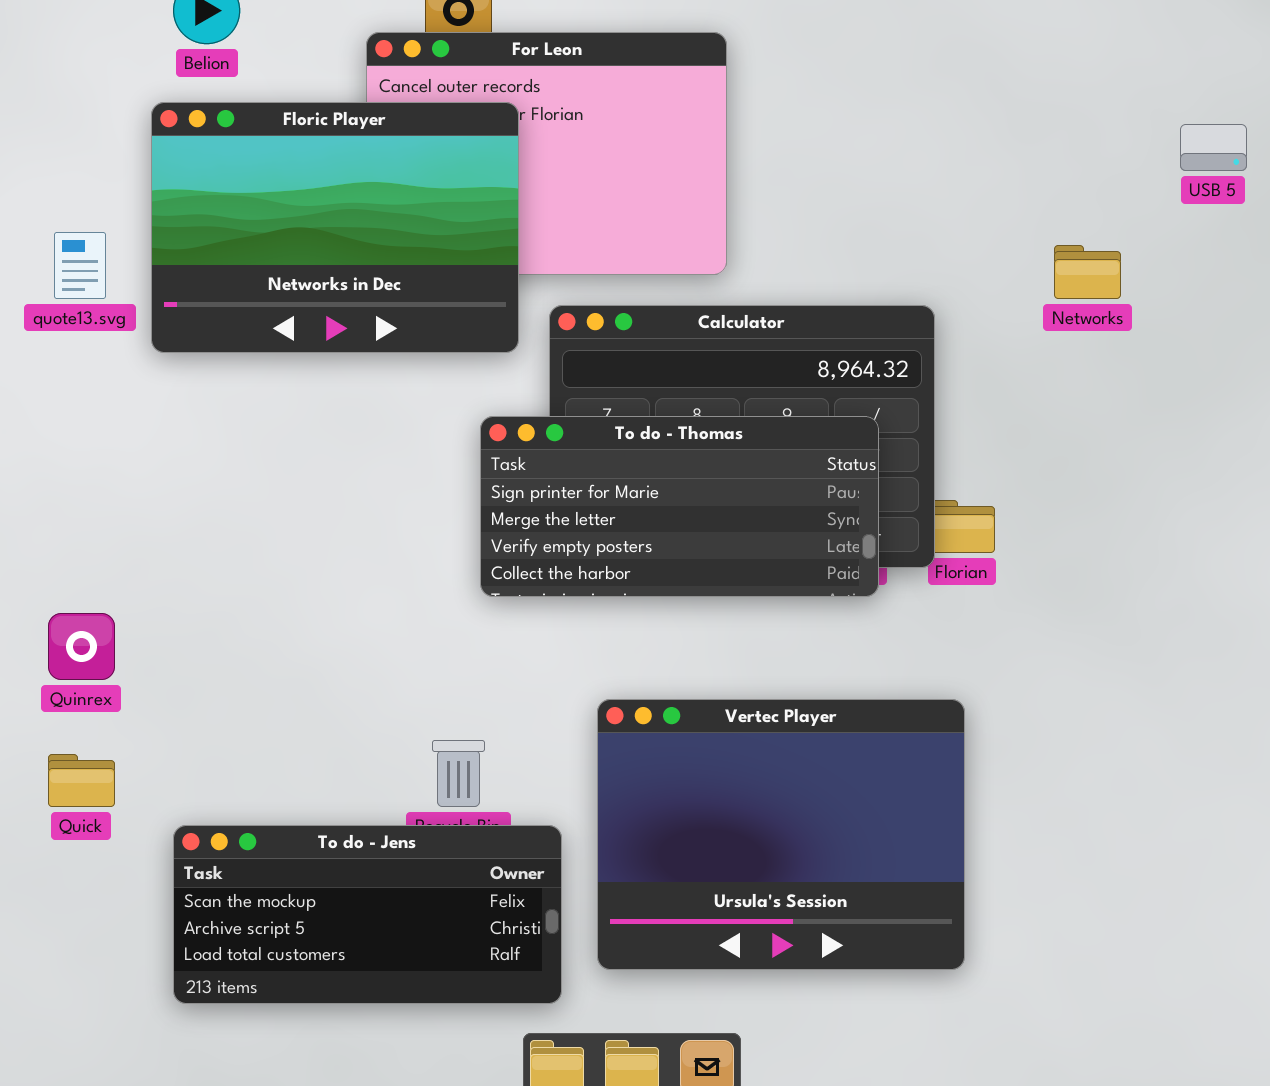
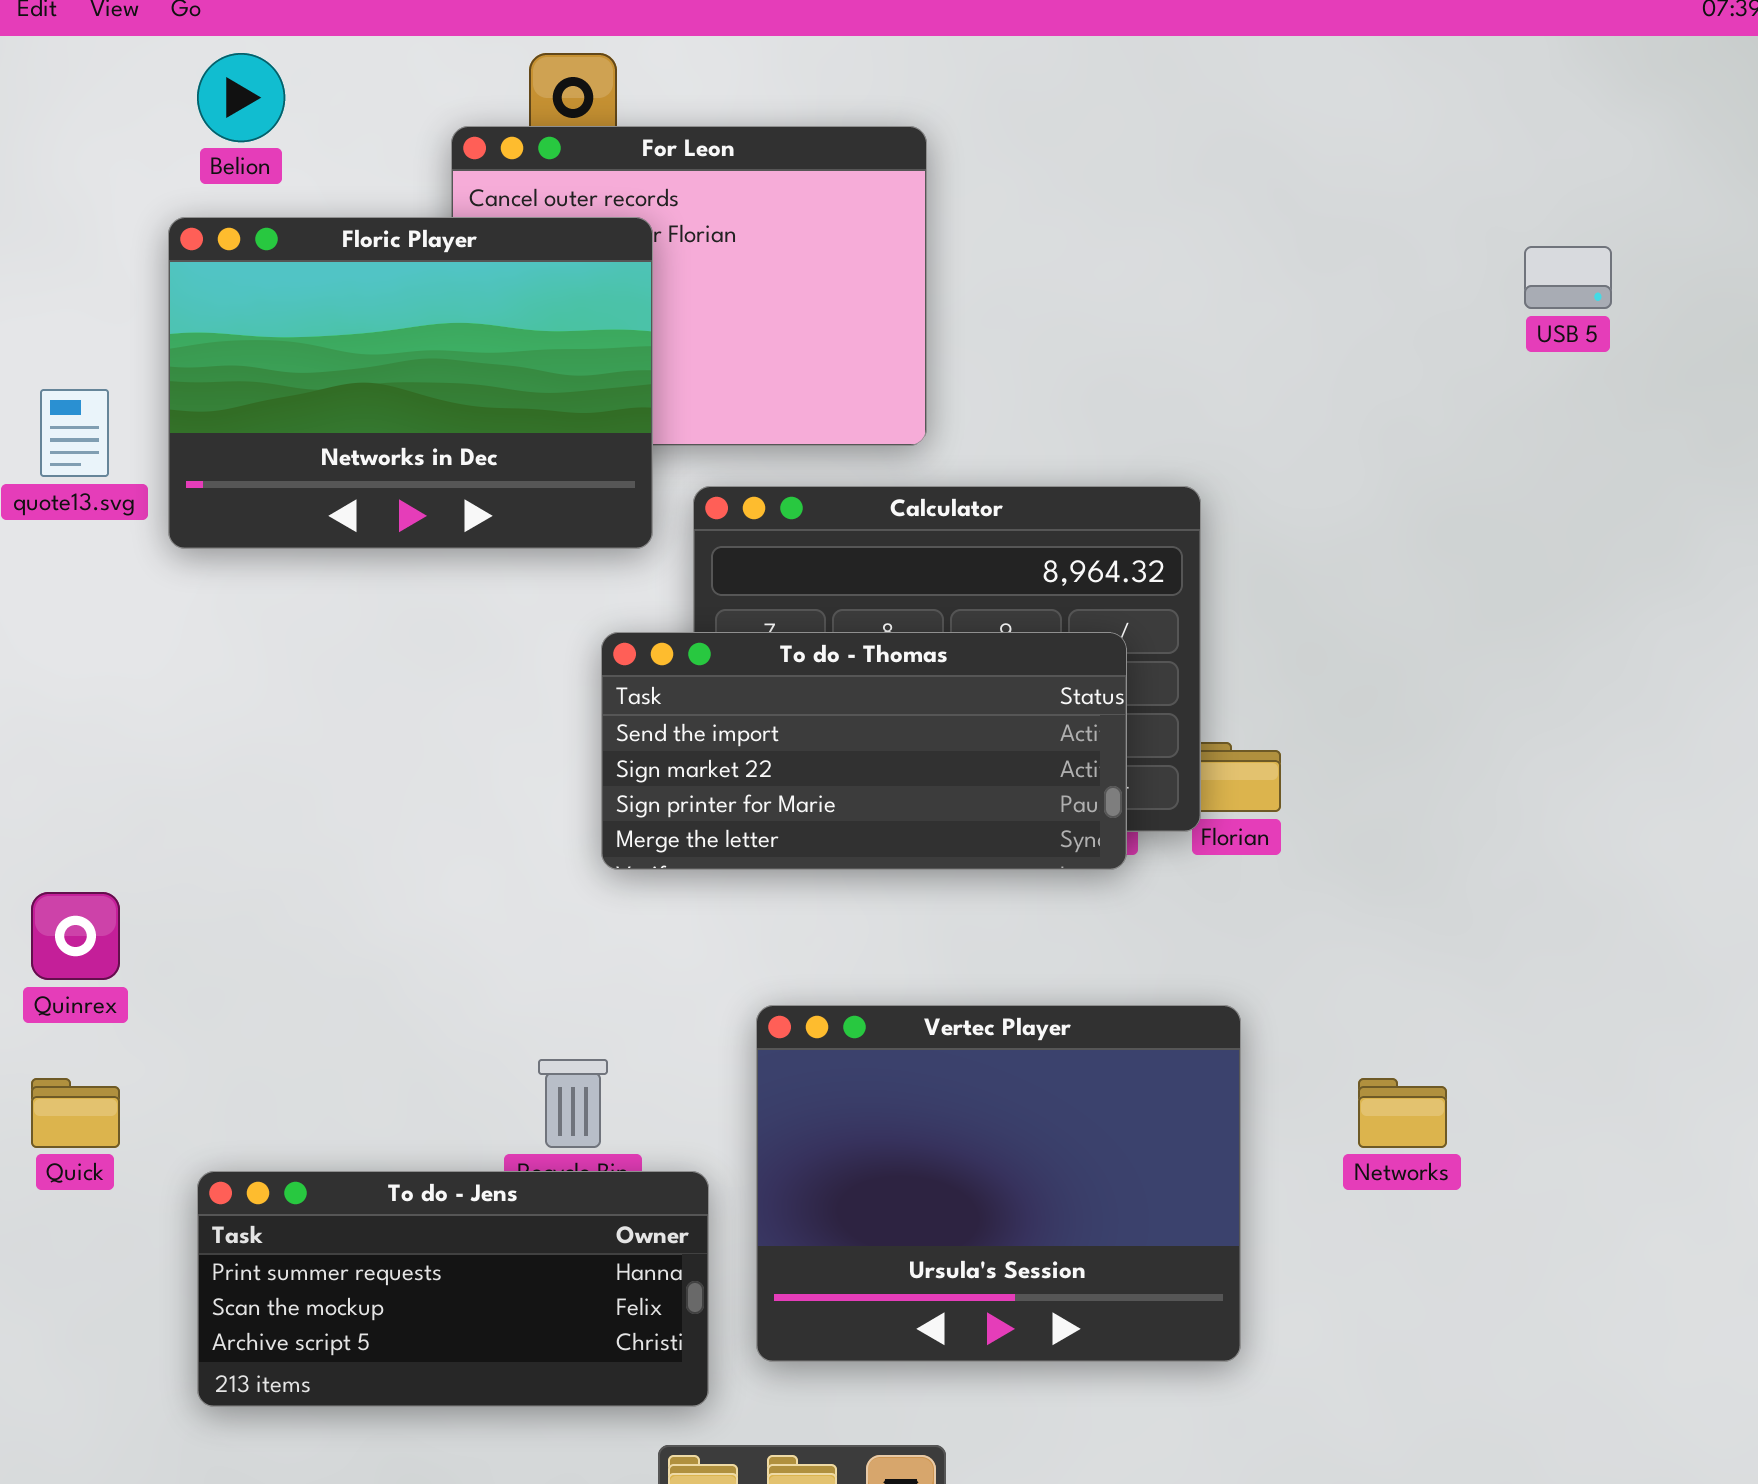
Networks: [1054,245,1121,299] -> [1358,1078,1447,1148], moved
To do - Thomas: [480,416,879,597] -> [601,632,1127,870], scrolled up 2 rows
To do - Jens: [173,825,562,1004] -> [197,1171,709,1407], scrolled up 1 row

